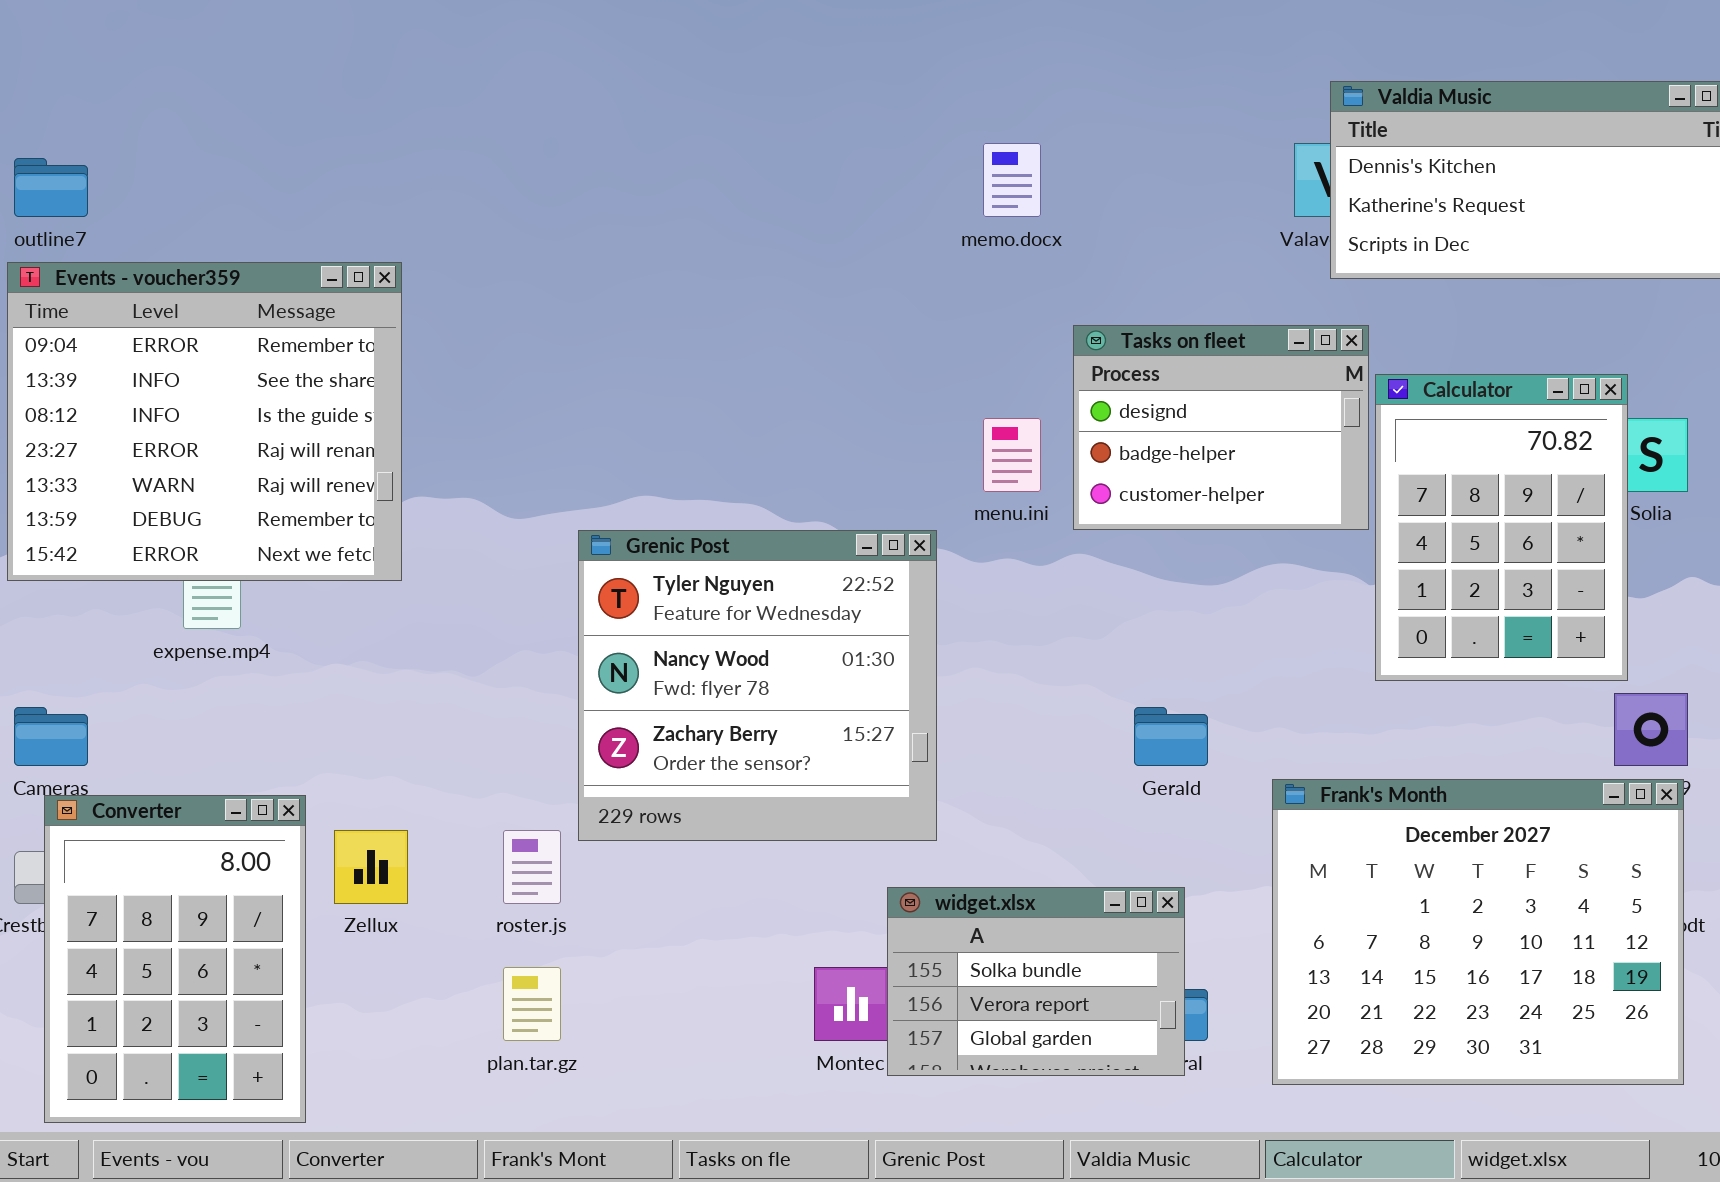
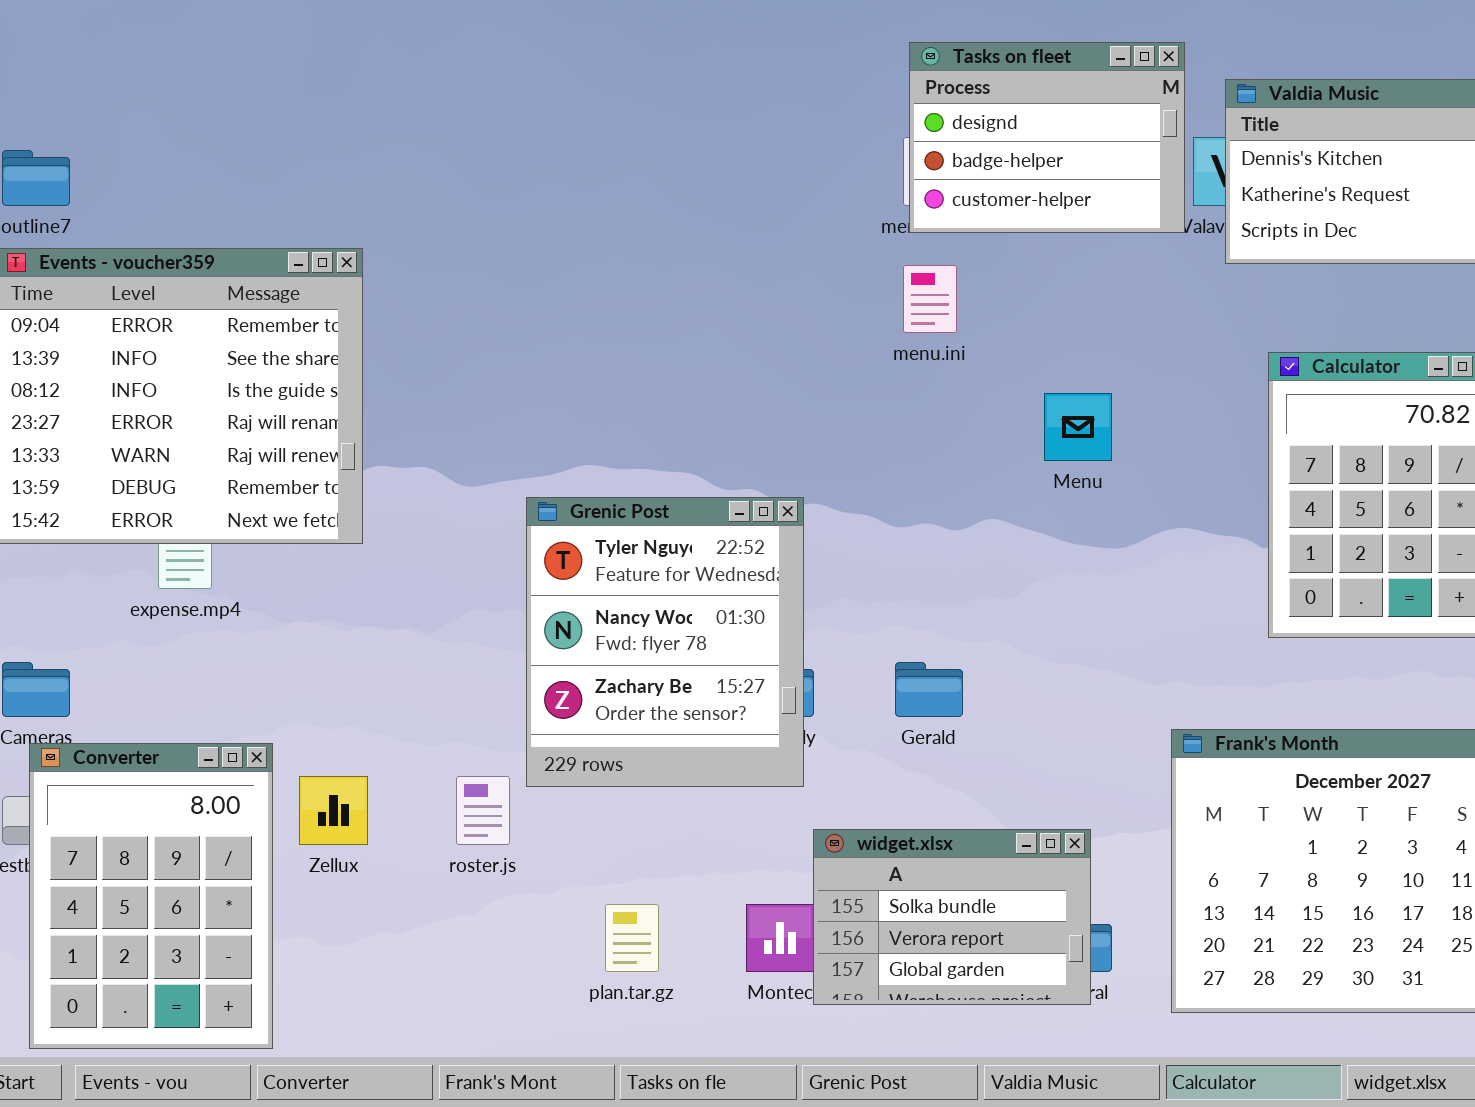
Tasks on fleet: [1073,325,1369,530] -> [909,42,1185,233], moved
menu.ini: [983,418,1041,492] -> [903,265,957,333], moved
Grenic Post: [578,530,937,841] -> [526,497,804,787], resized
Gerald: [1134,707,1208,766] -> [895,662,963,717], moved
plan.tar.gz: [503,967,561,1041] -> [605,904,659,972], moved

